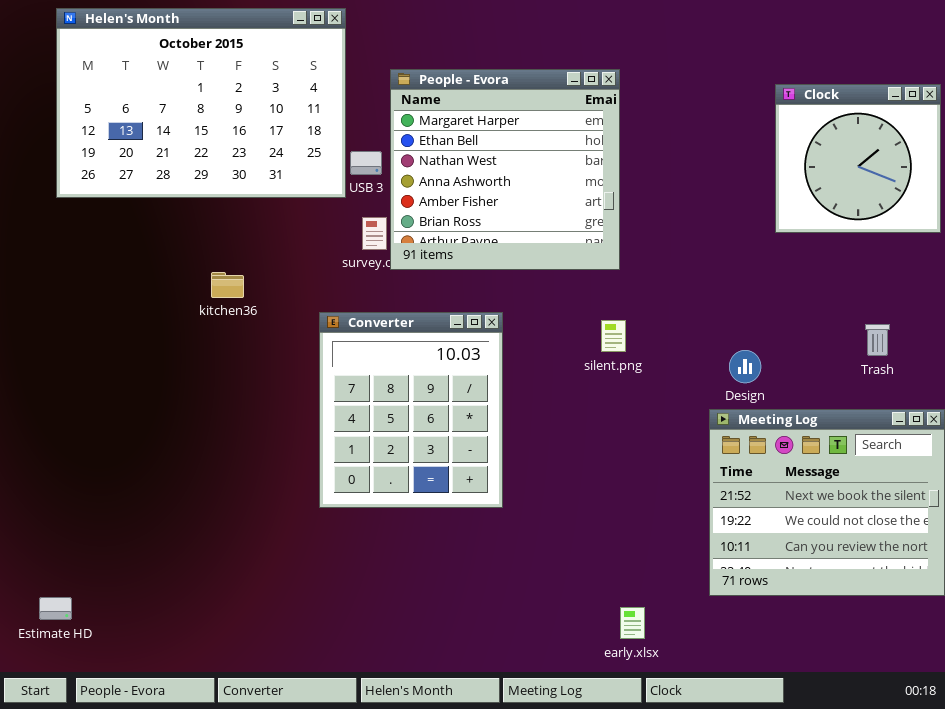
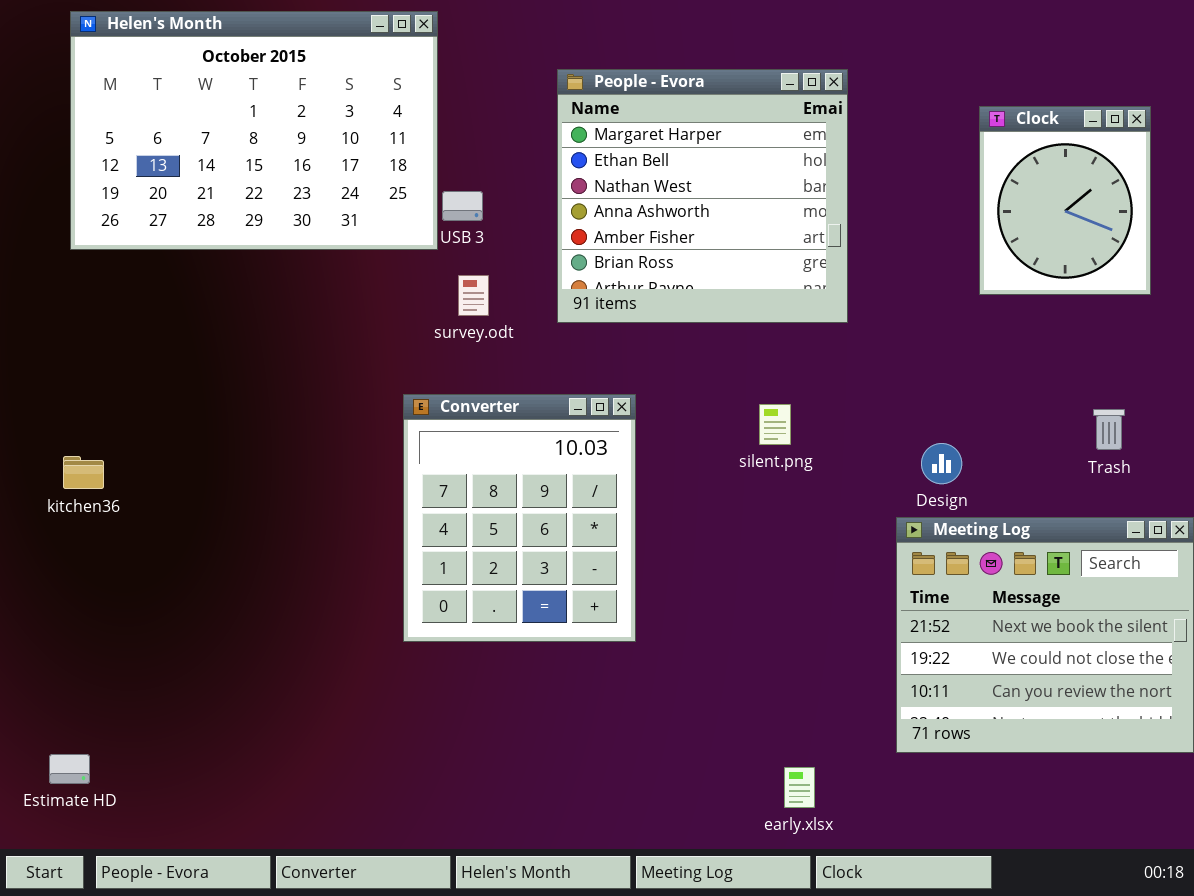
People - Evora: [390,69,620,270] -> [557,69,848,323], moved
Clock: [775,84,941,233] -> [979,106,1151,295], resized
kitchen36: [211,272,244,298] -> [63,456,104,489], moved

